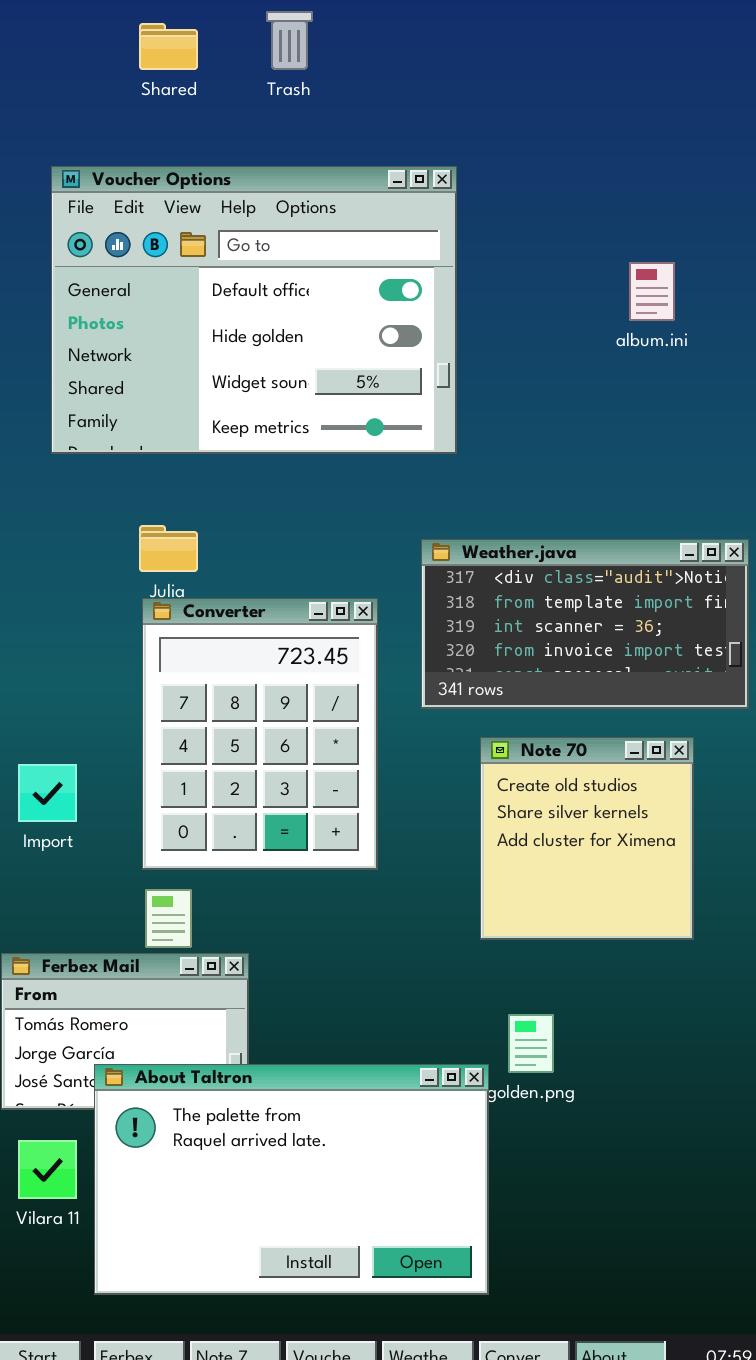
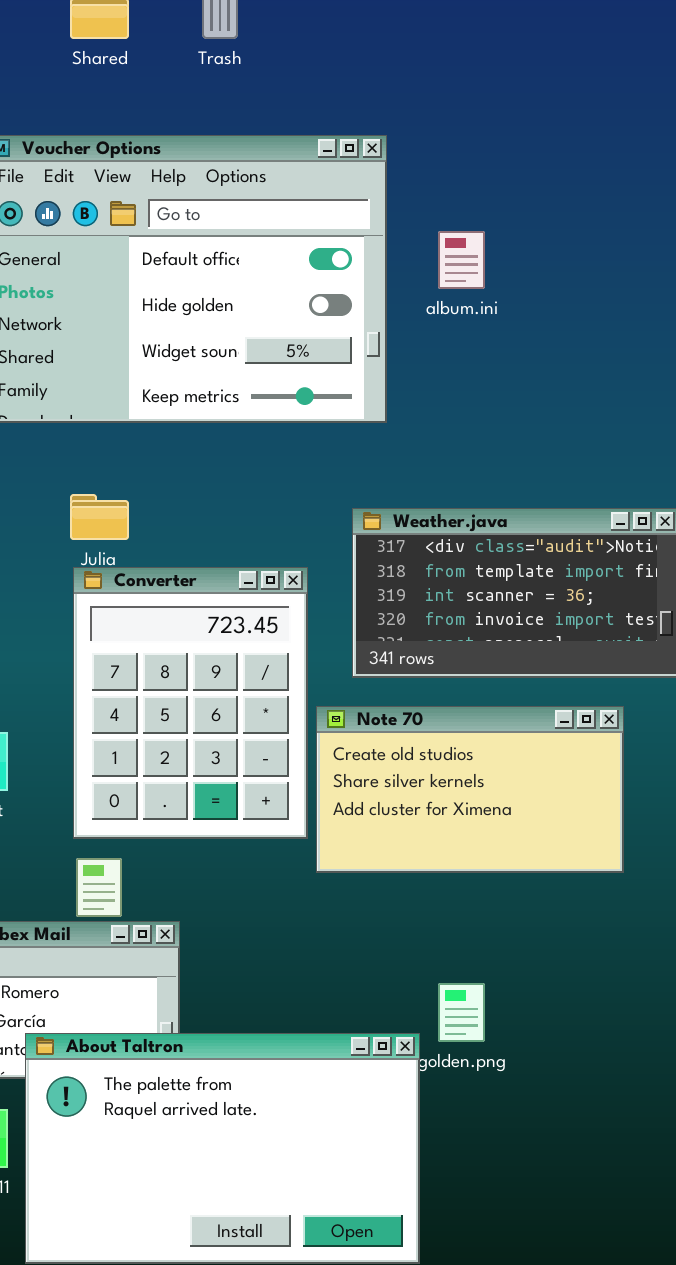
album.ini: [629,262,675,321] -> [438,231,485,289], moved
Note 70: [480,737,694,940] -> [316,706,624,873], resized

